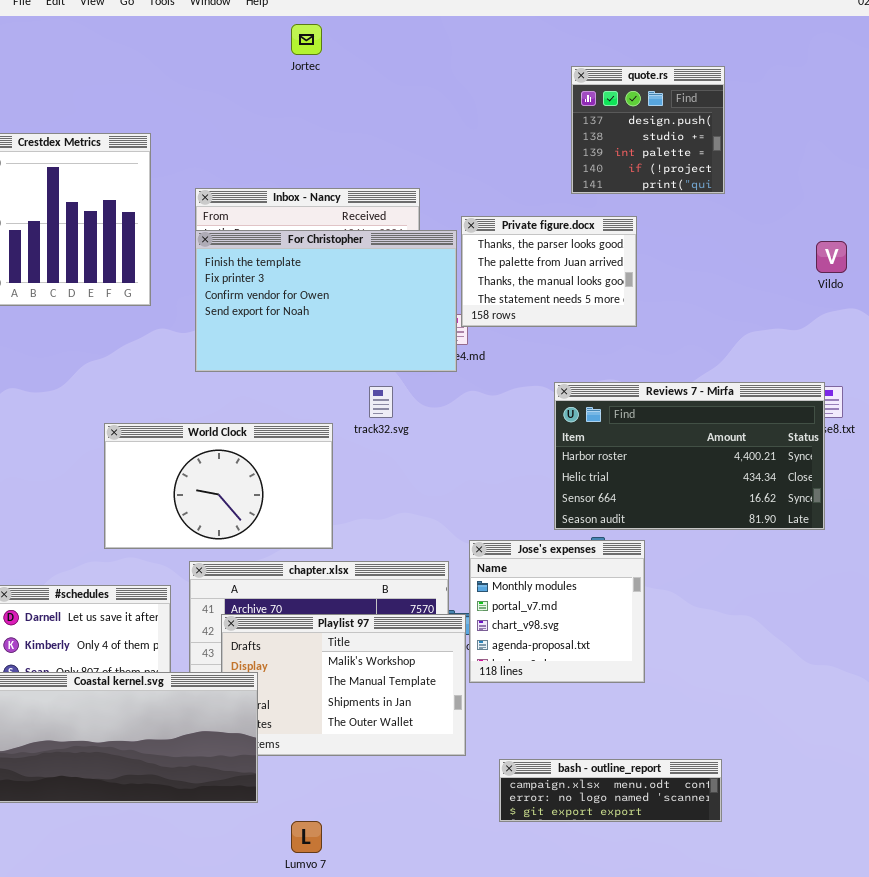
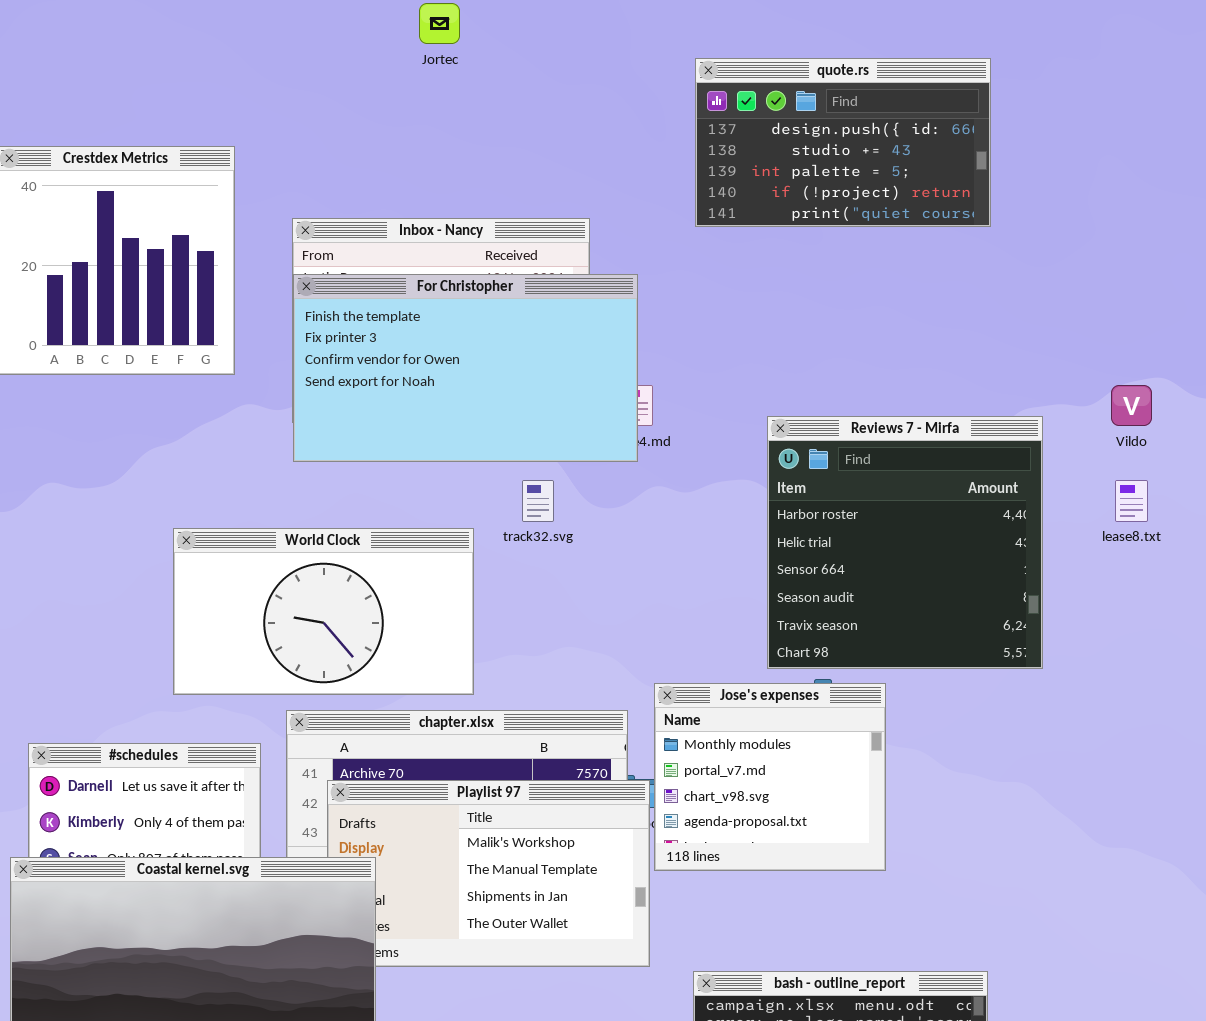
quote.rs: [571,66,725,194] -> [695,58,991,227], resized
Private figure.docx: [461,216,637,327] -> none, closed
Vildo: [816,241,847,273] -> [1111,385,1152,426], moved
Reviews 7 - Mirfa: [554,382,825,530] -> [767,416,1043,669], resized

